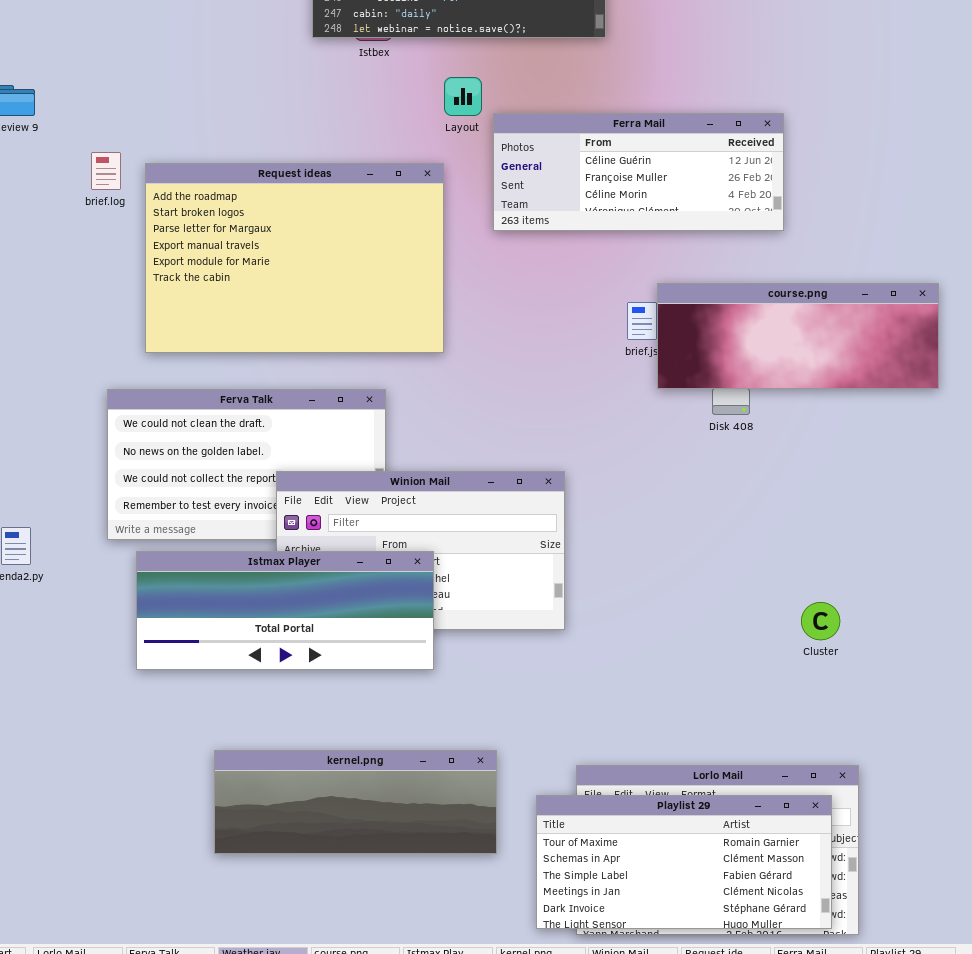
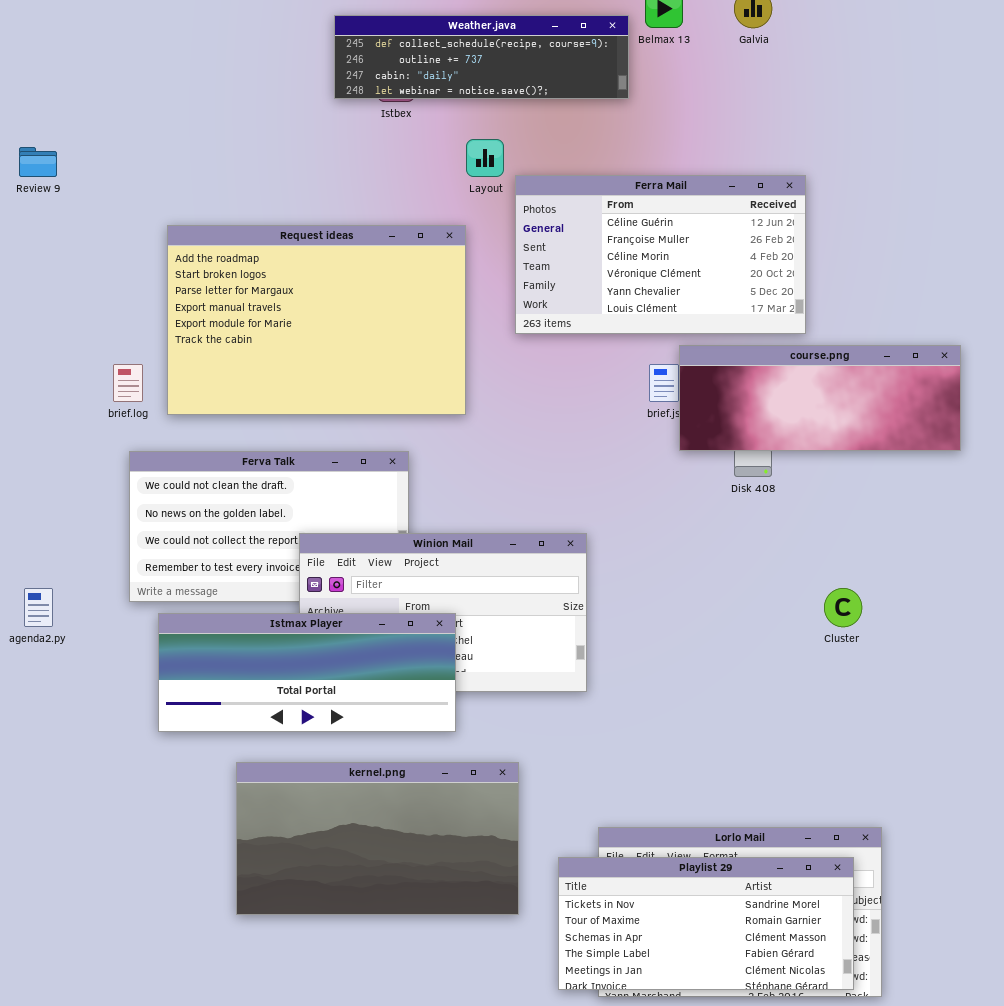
Ferra Mail: [493,113,784,231] -> [515,175,806,334], resized
brief.log: [91,152,121,190] -> [113,364,143,402], moved
Cluster: [801,602,840,640] -> [824,588,862,627], moved
kernel.png: [214,750,497,854] -> [236,762,519,915], resized
Playlist 29: [536,795,832,929] -> [558,857,854,990], scrolled up 1 row

